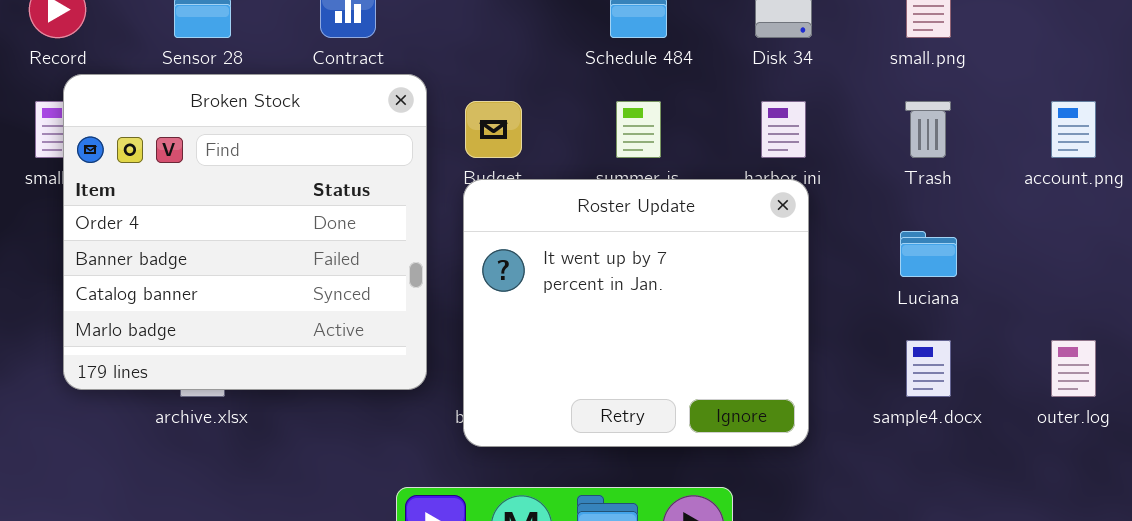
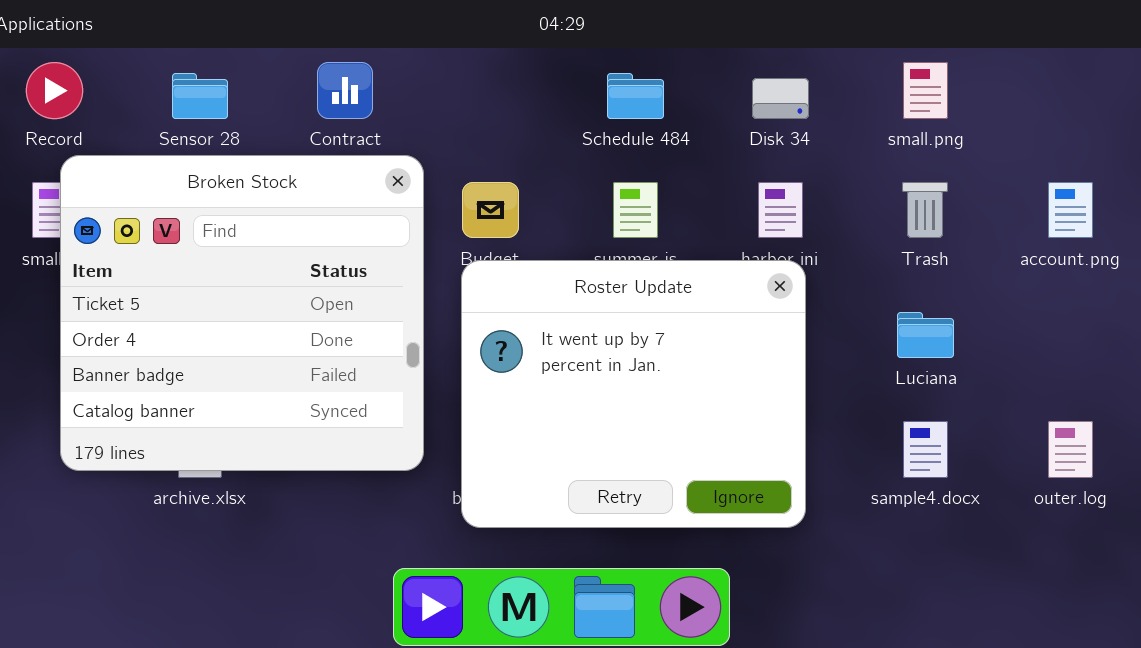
Broken Stock: [63,74,427,390] -> [60,155,424,471], scrolled up 1 row

